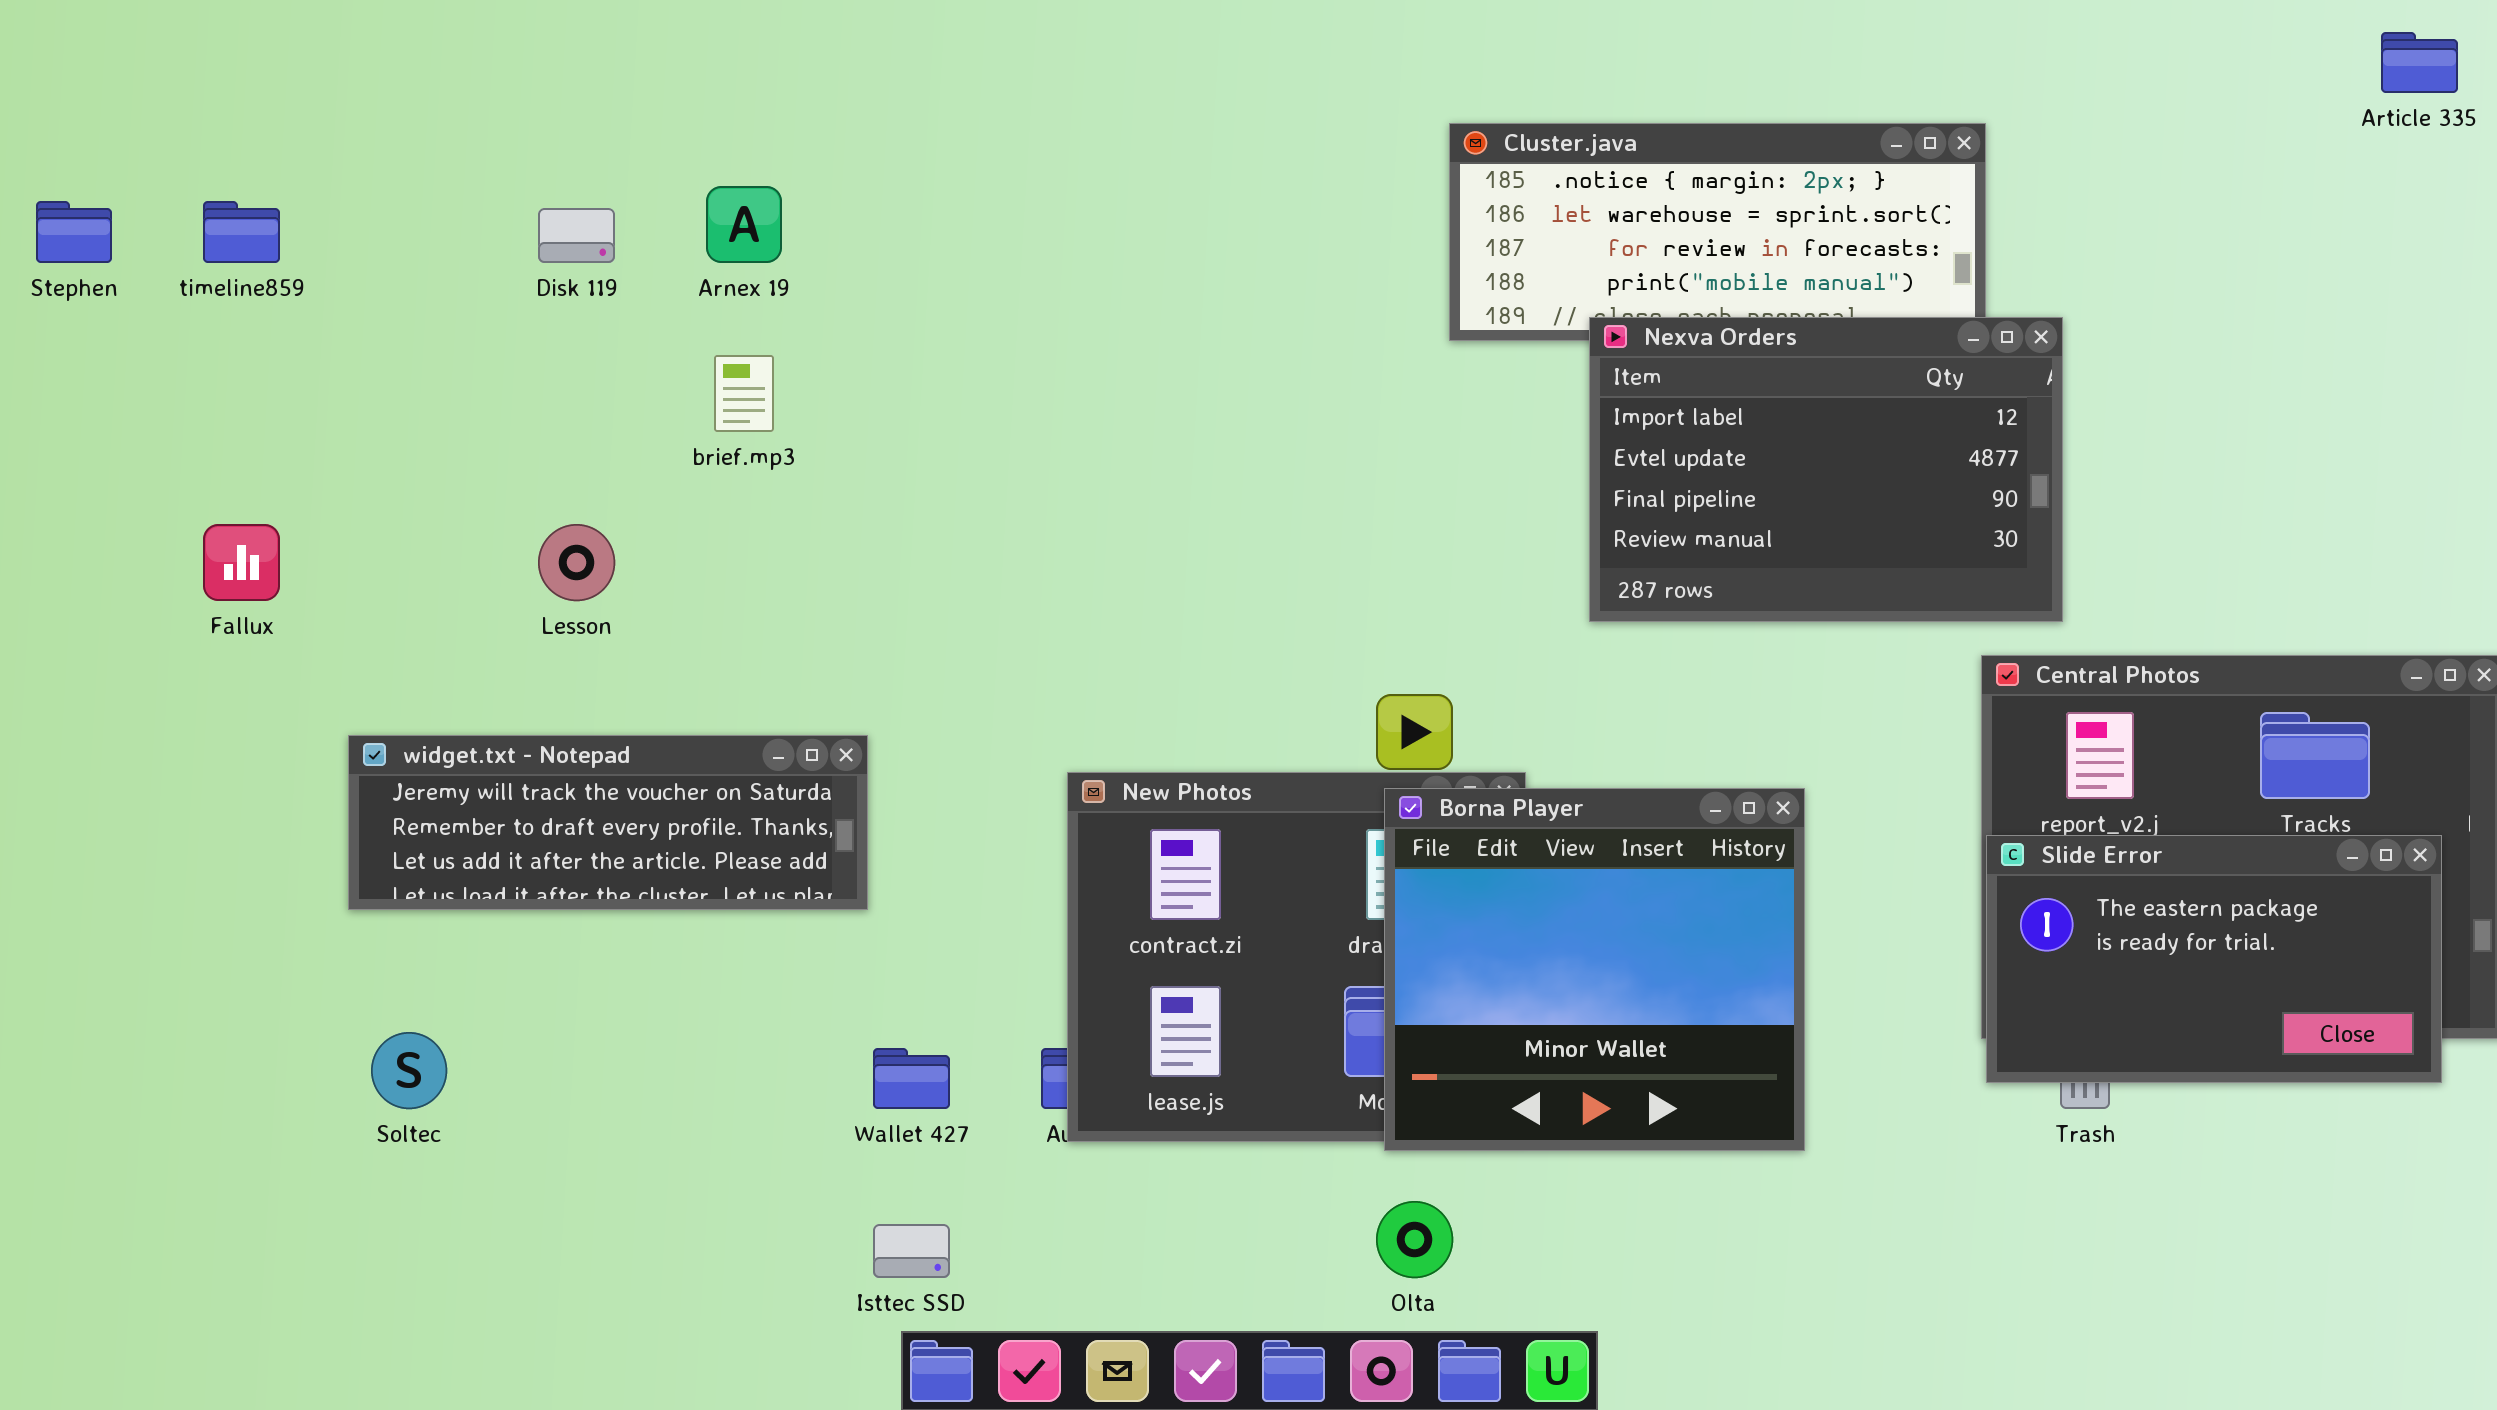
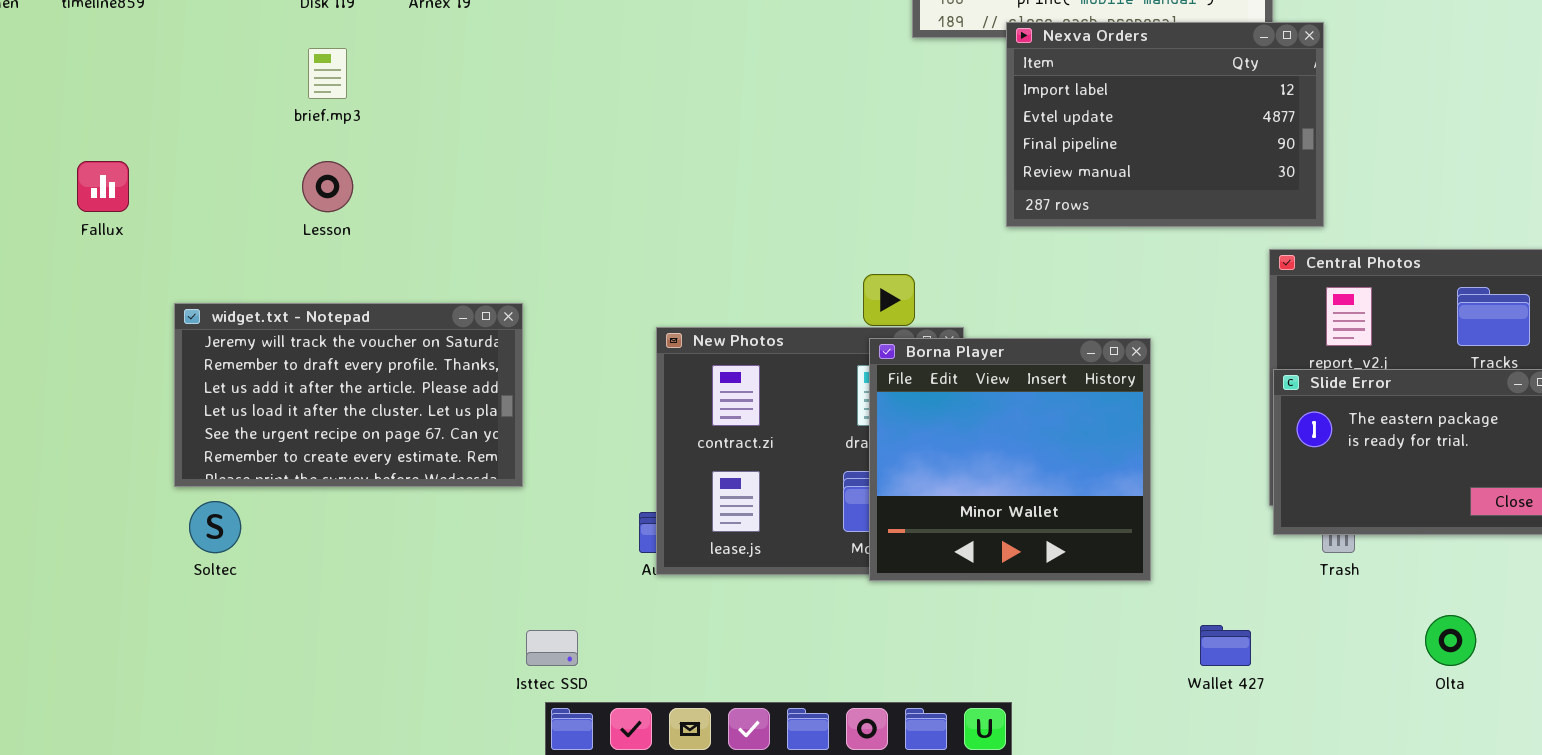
brief.mp3: [714,355,774,432] -> [308,48,347,99], moved
widget.txt - Notepad: [348,735,868,910] -> [174,303,523,487], resized
Wallet 427: [873,1048,950,1109] -> [1200,625,1251,666], moved
Olta: [1376,1201,1453,1278] -> [1425,615,1476,666], moved

